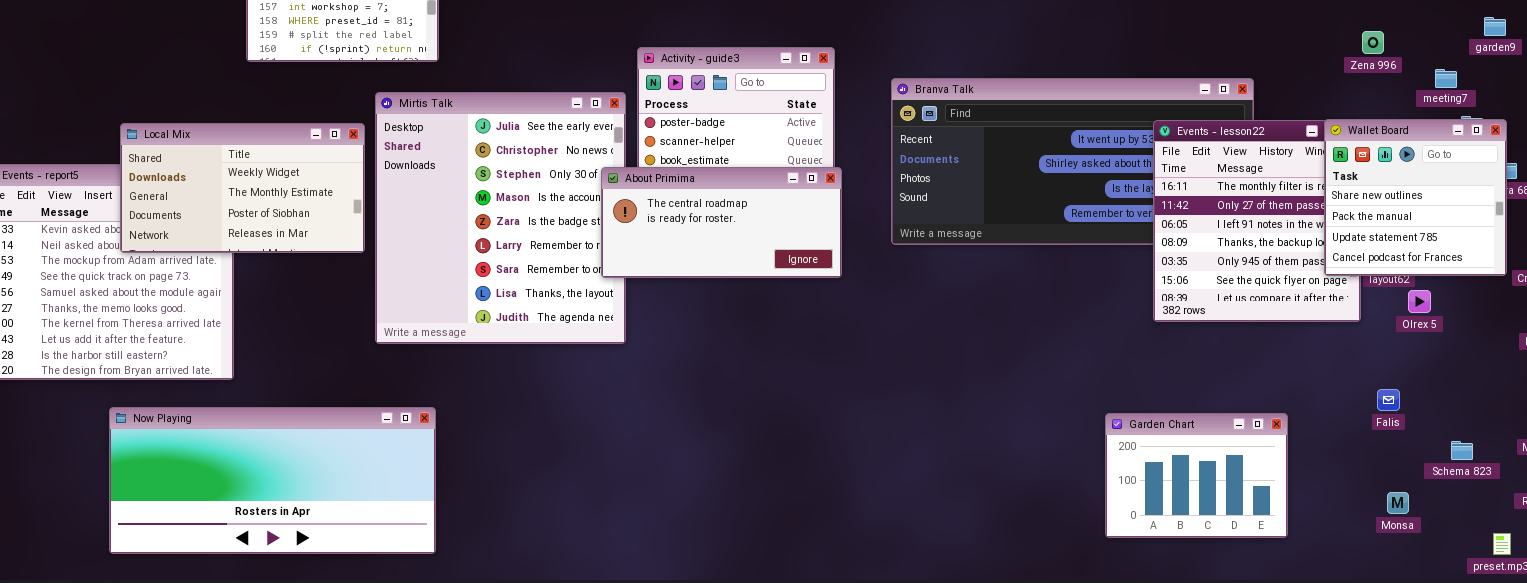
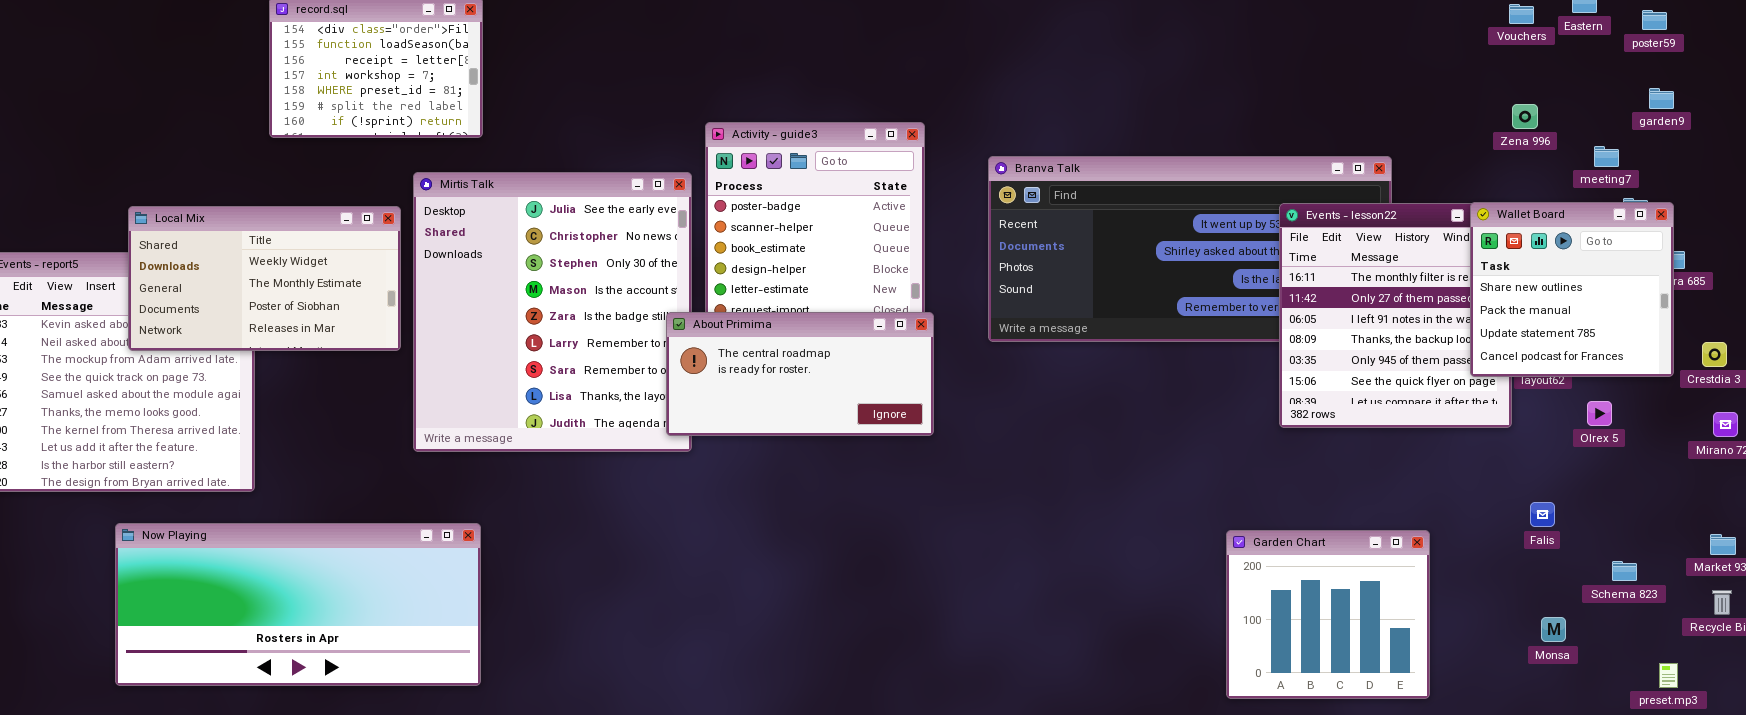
About Primima: [601,167,842,278] -> [666,312,934,436], moved
Olrex 5: [1408,290,1431,313] -> [1587,401,1612,426], moved
Garden Chart: [1105,413,1288,538] -> [1226,530,1430,699], resized

